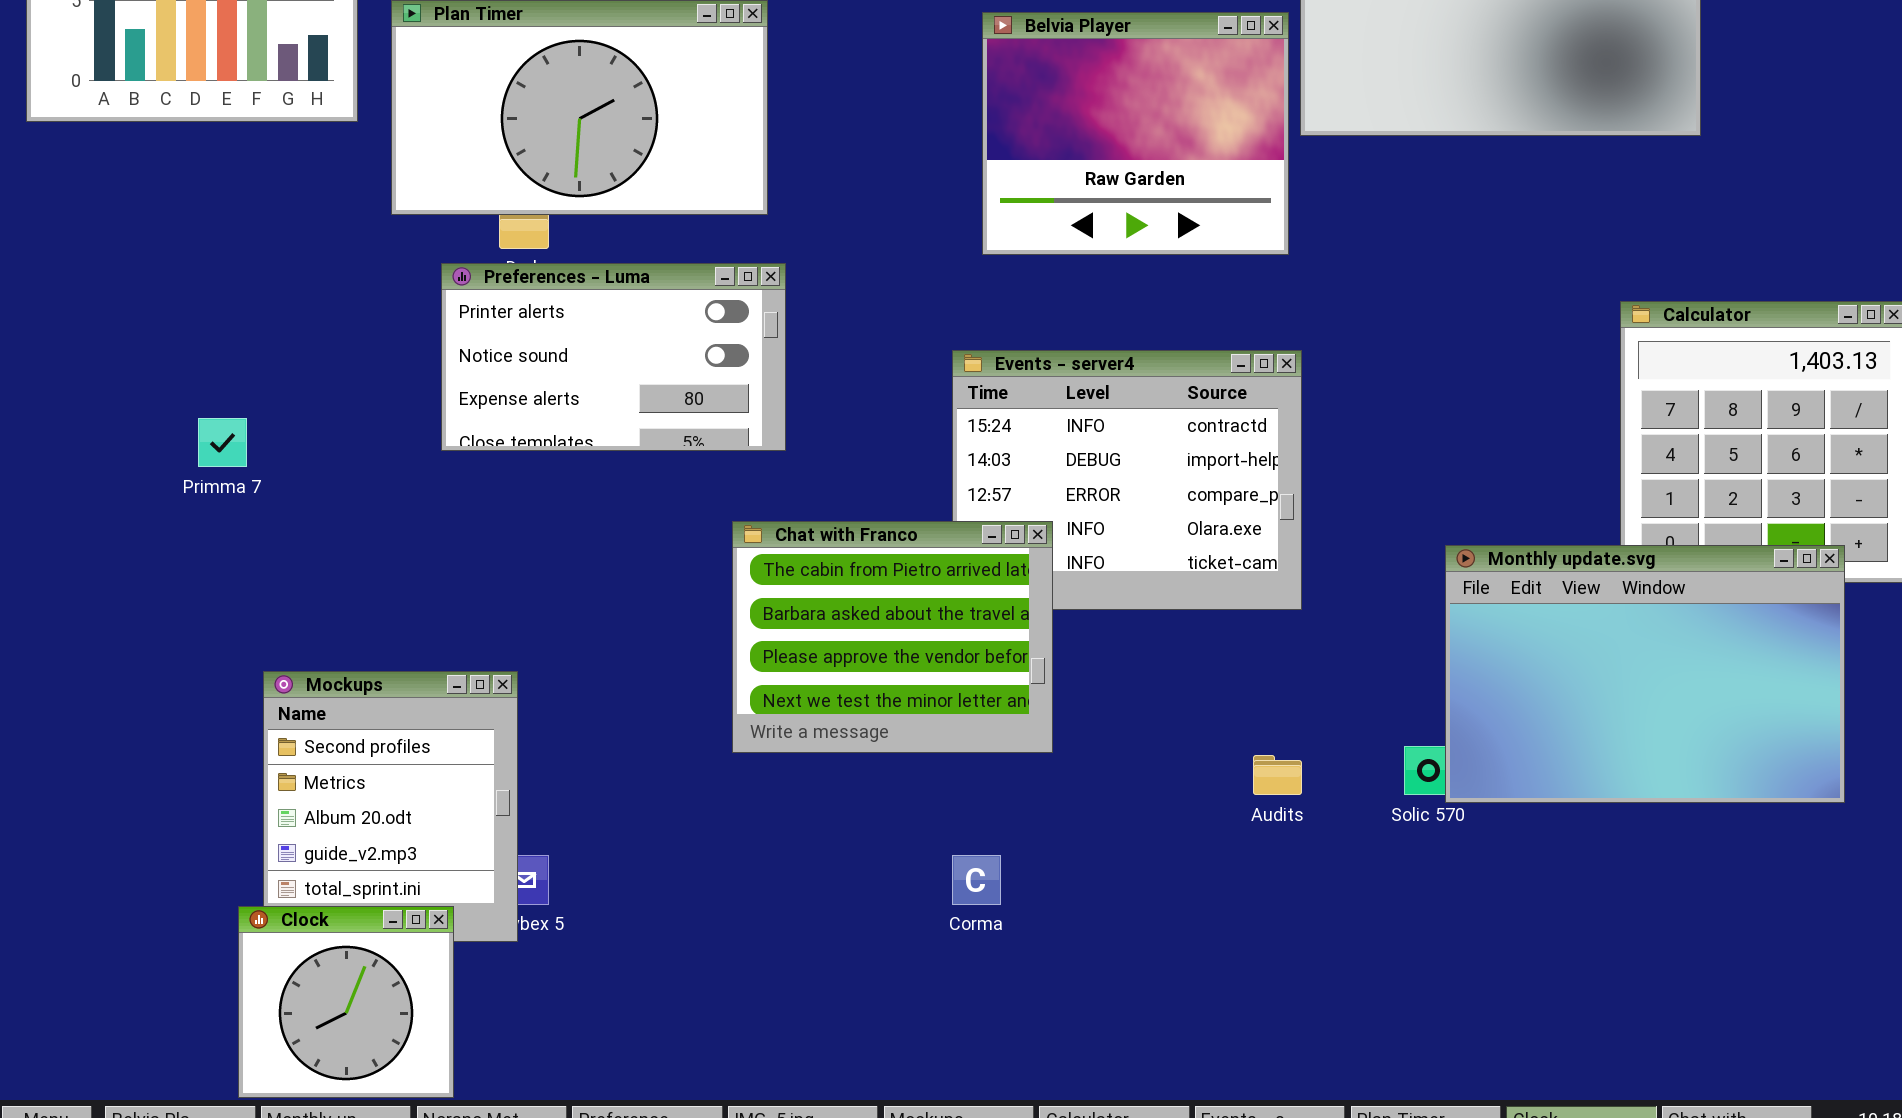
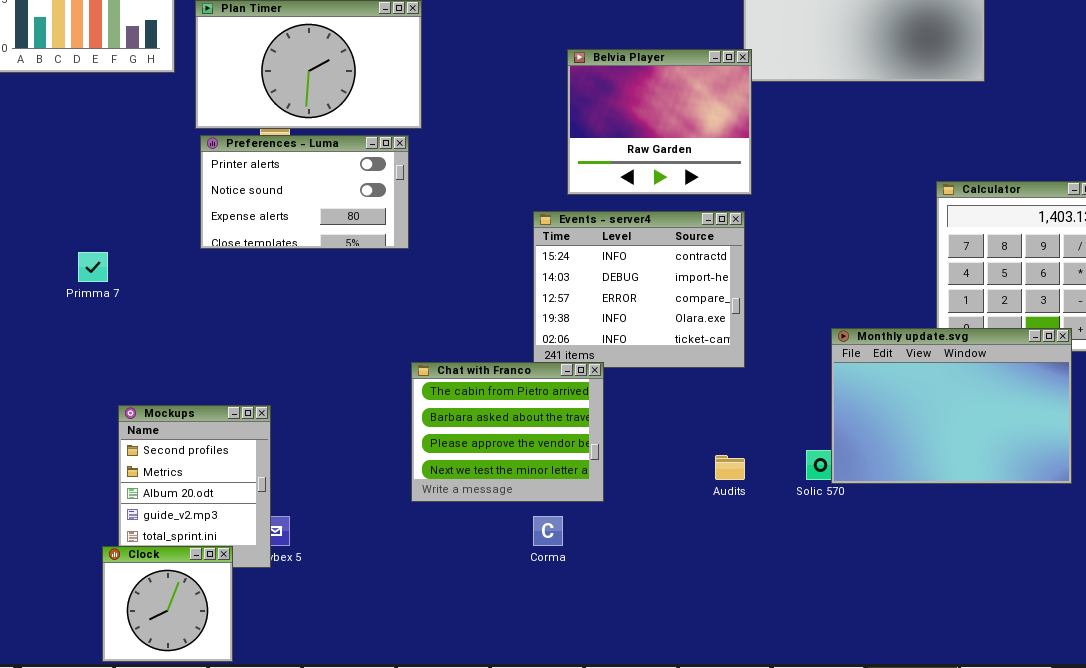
Belvia Player: [982,12,1289,255] -> [567,49,752,195], moved
Preferences - Luma: [441,263,786,451] -> [200,135,409,249], moved
Chat with Franco: [732,521,1053,753] -> [411,362,604,502], moved

